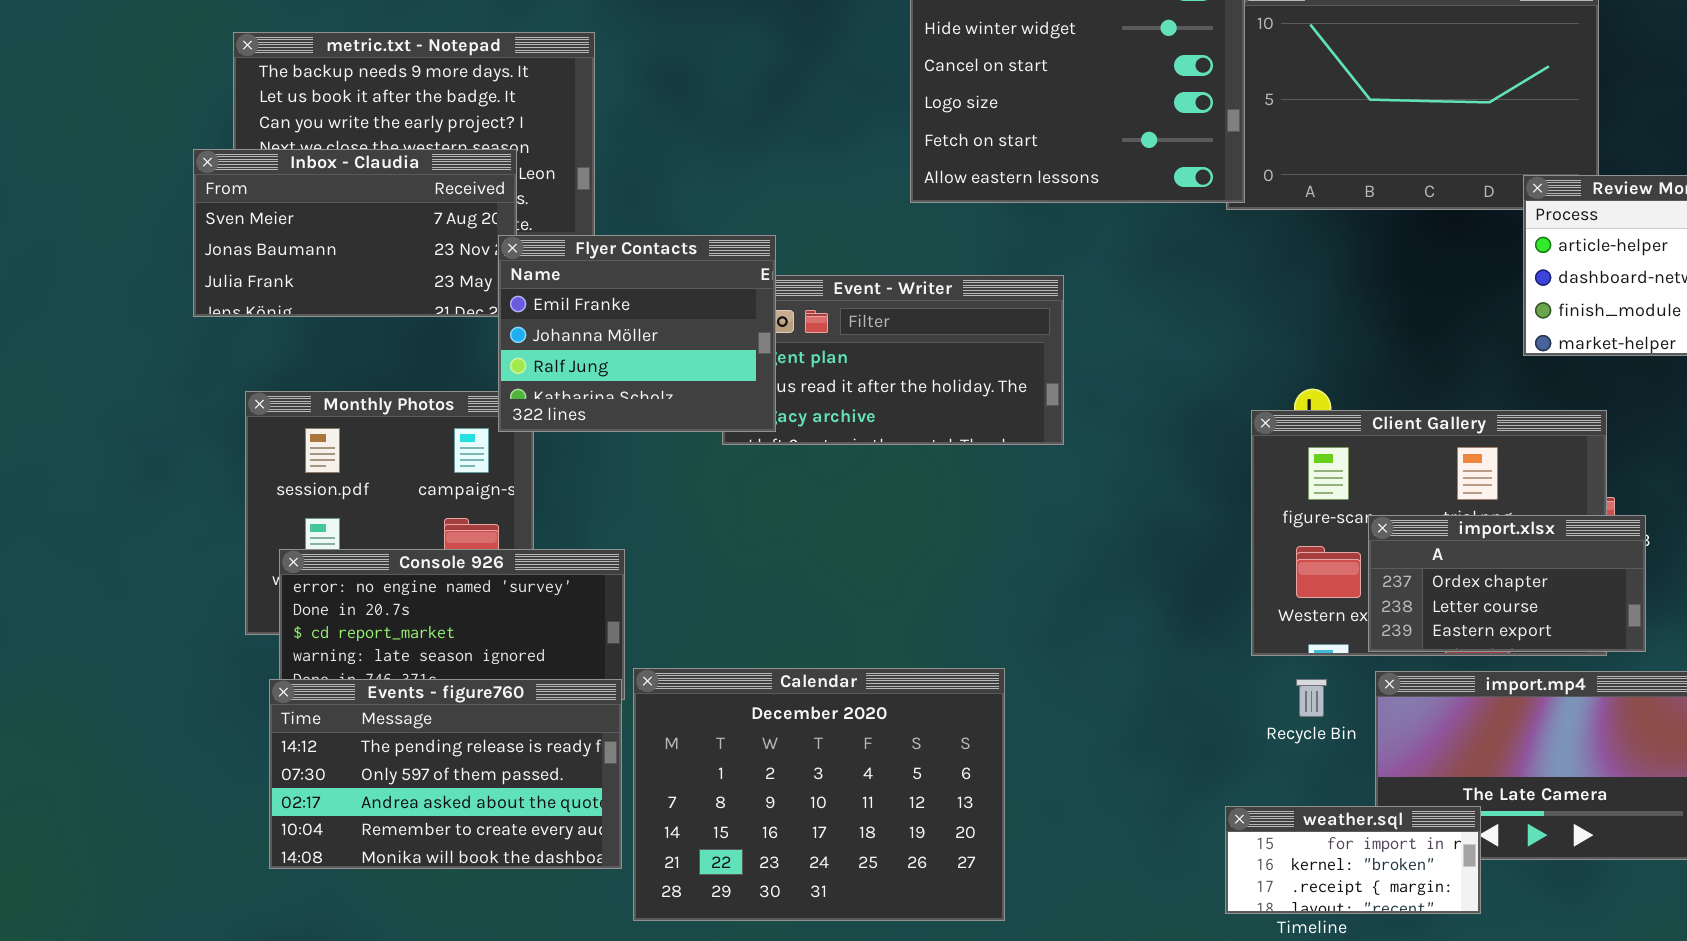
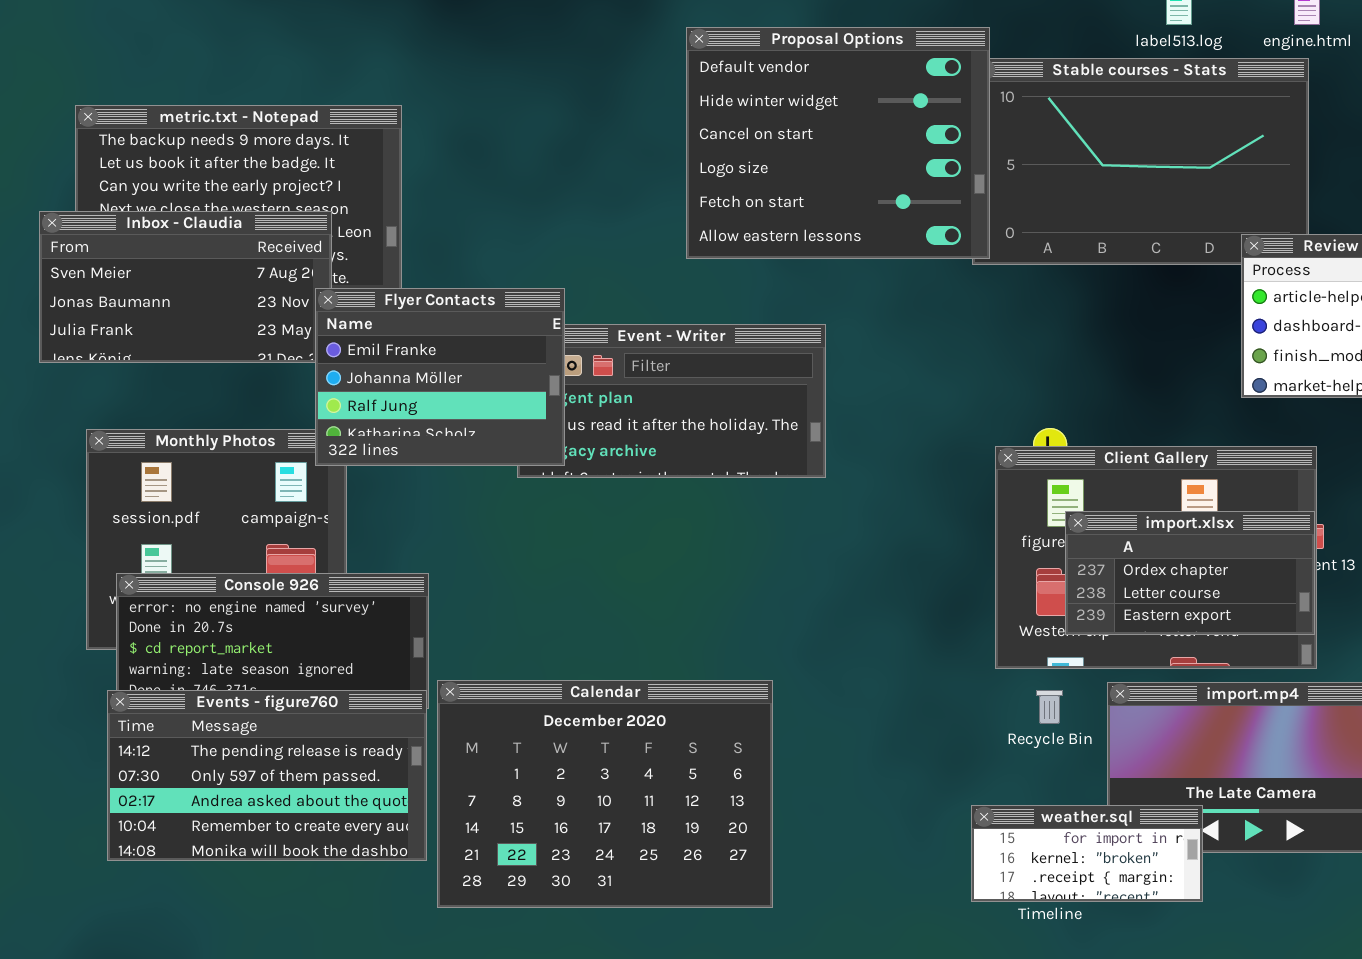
import.xlsx: [1368,515,1646,652] -> [1065,511,1315,635], moved

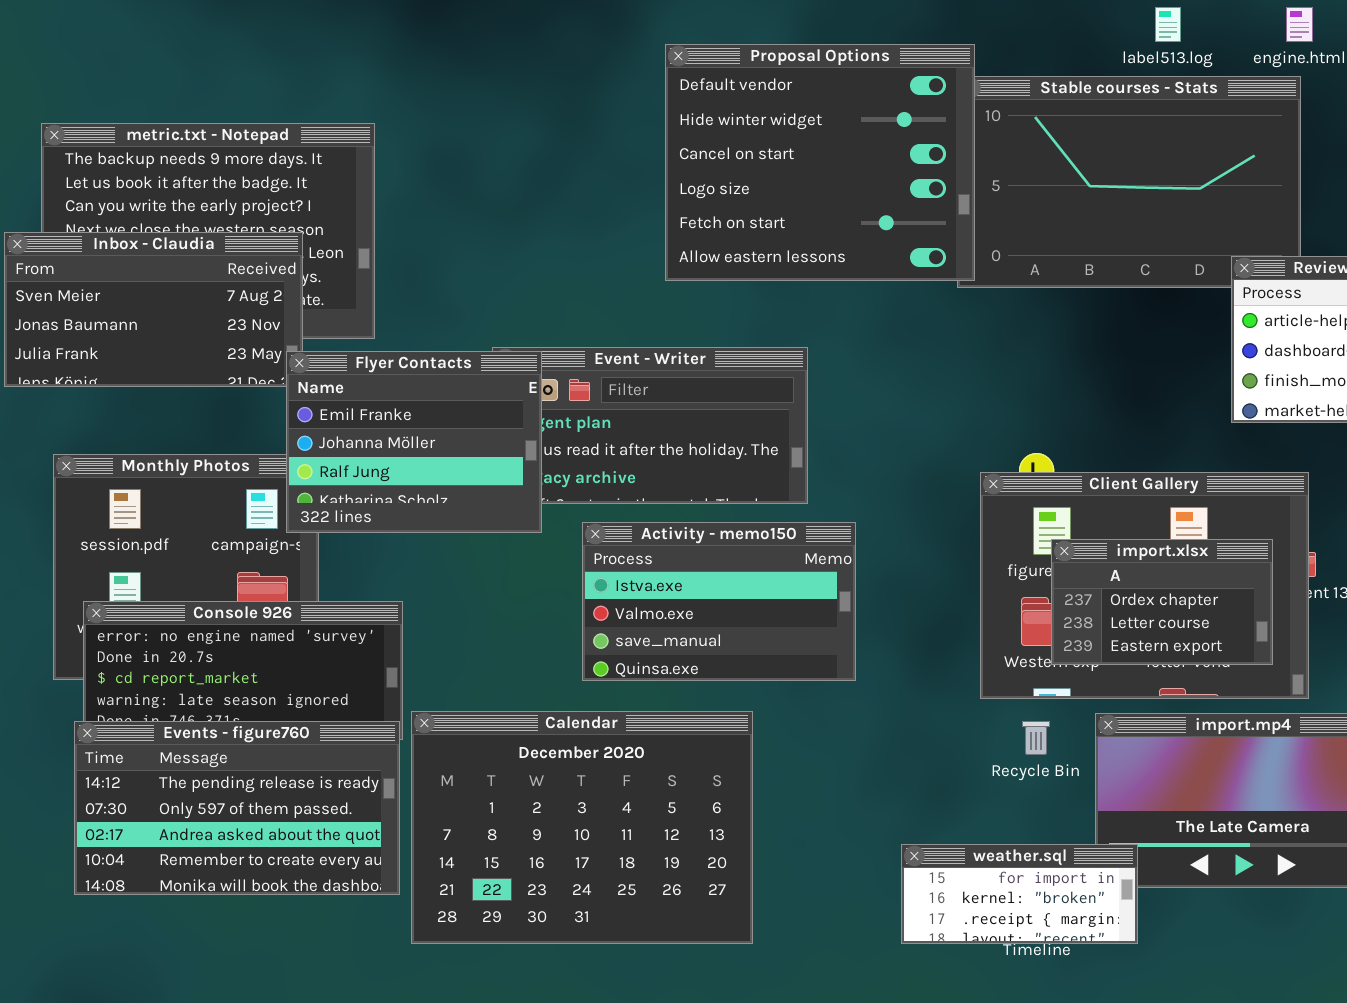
Flyer Contacts: [315,288,565,466] -> [286,351,542,533], moved
Activity - memo150: none -> [582,522,856,681], opened
import.xlsx: [1065,511,1315,635] -> [1051,539,1273,665], resized
weather.sql: [971,805,1203,902] -> [901,844,1138,944], moved

